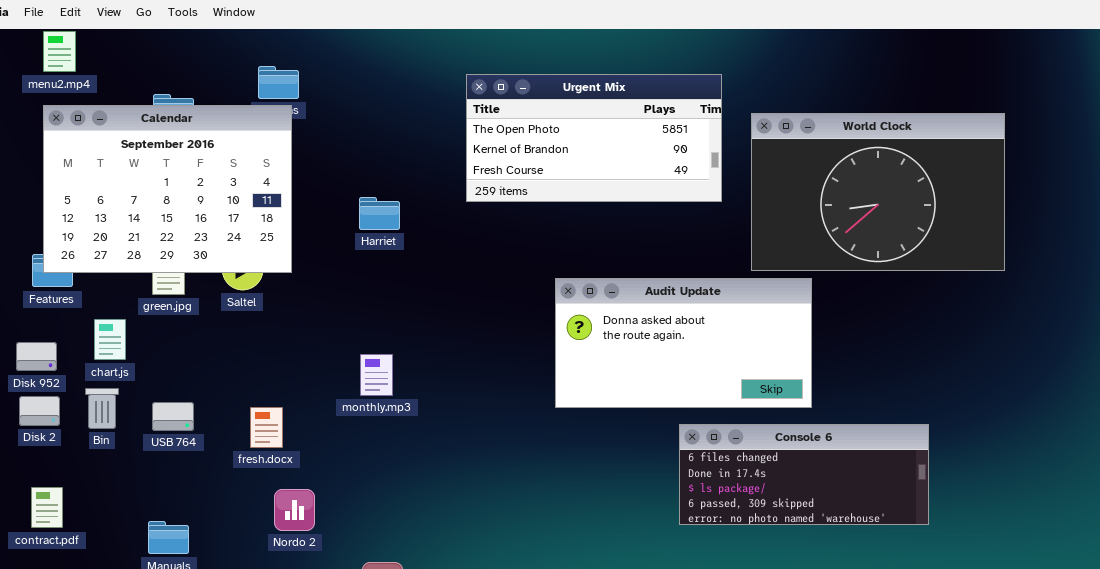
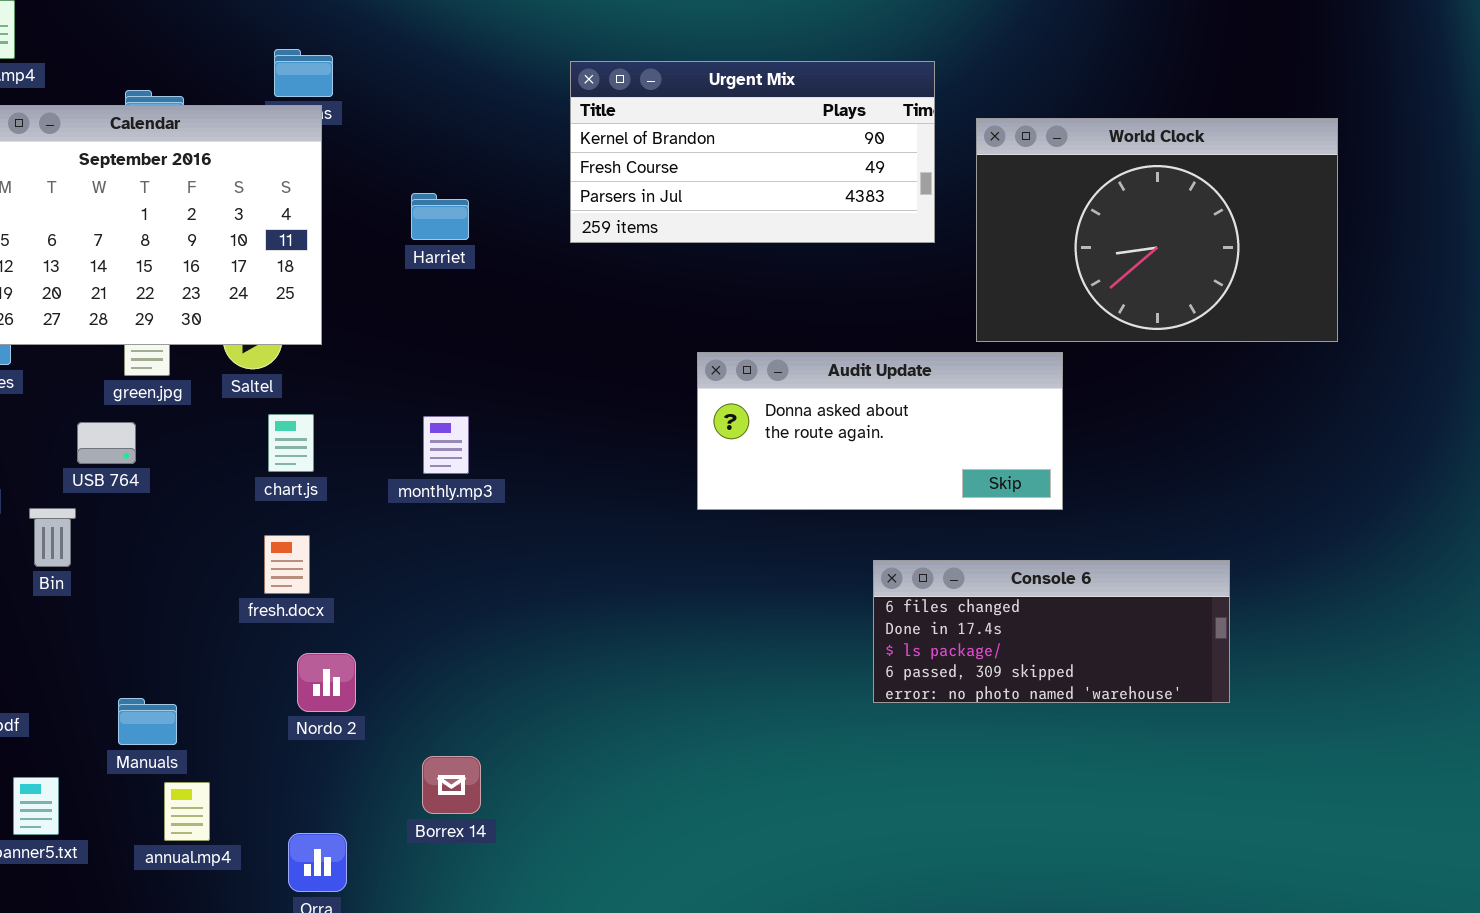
Urgent Mix: [466,74,722,202] -> [570,61,935,243], scrolled down 1 row
Harriet: [359,197,400,230] -> [411,193,469,240], moved
Audit Update: [555,278,812,408] -> [697,352,1063,510], resized
chart.js: [94,319,126,360] -> [268,414,314,472], moved
monthly.mp3: [360,354,393,396] -> [423,416,469,474], moved
USB 764: [152,402,194,431] -> [77,422,136,464], moved

